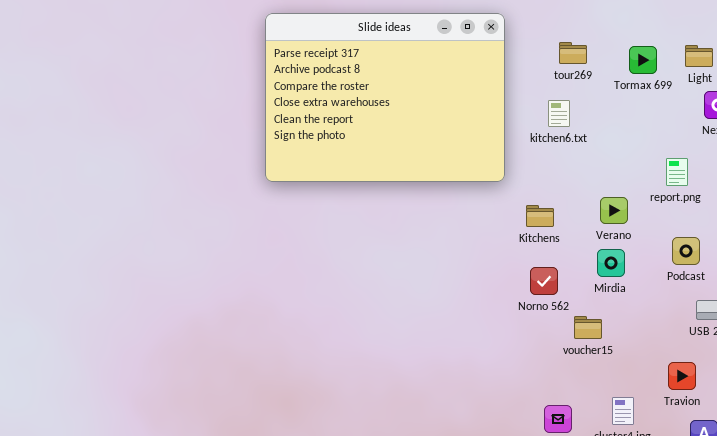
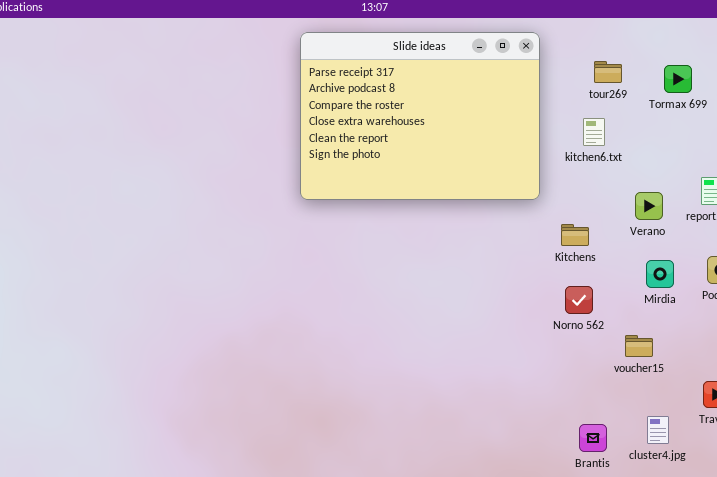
Verano: [600,197,628,224] -> [635,192,663,220], moved
Mirdia: [597,249,625,277] -> [646,260,674,288], moved
voucher15: [574,316,602,339] -> [625,335,653,357], moved

